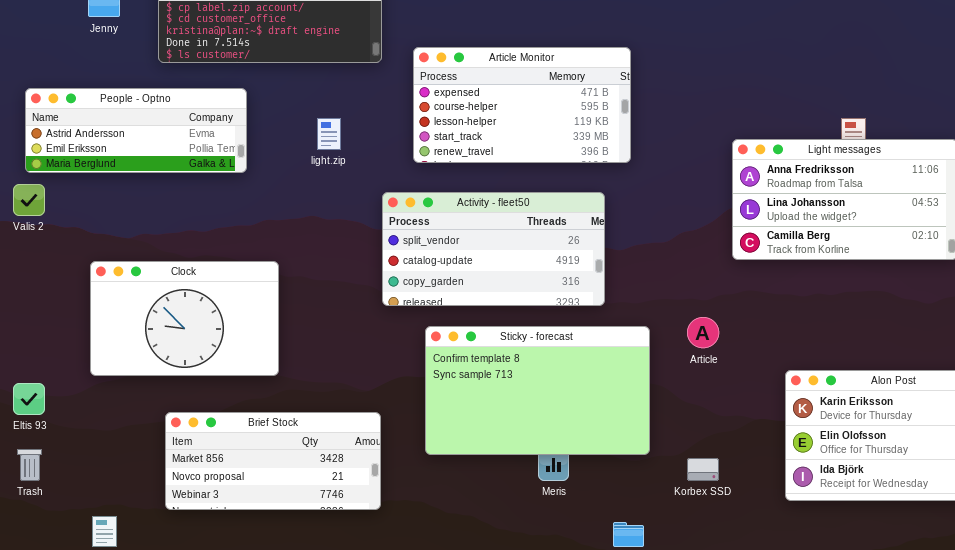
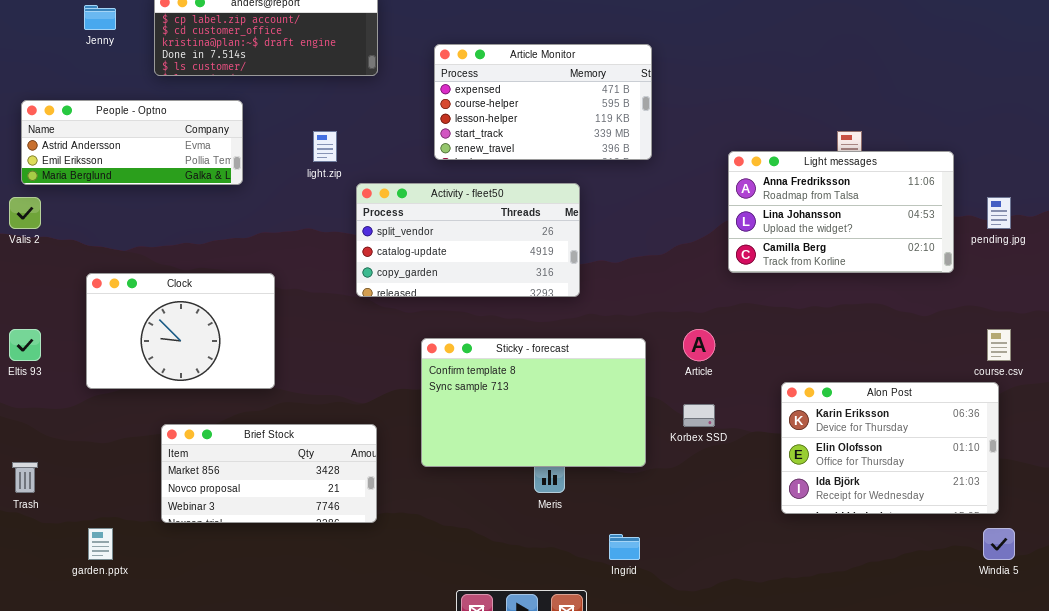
Article Monitor: [413,47,631,163] -> [434,44,652,160], moved
Activity - fleet50: [382,192,605,306] -> [356,183,580,297], moved
Eltis 93: [13,383,45,415] -> [9,329,41,361], moved
Korbex SSD: [687,458,719,481] -> [683,404,715,427], moved

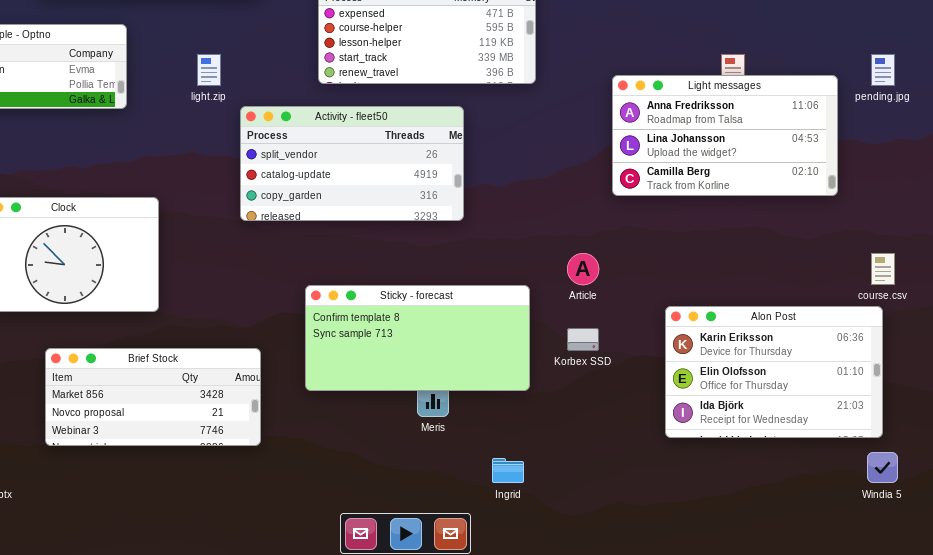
pending.jpg: [987,197,1011,229] -> [871,54,895,86], moved
Sticky - forecast: [421,338,646,467] -> [305,285,530,391], resized

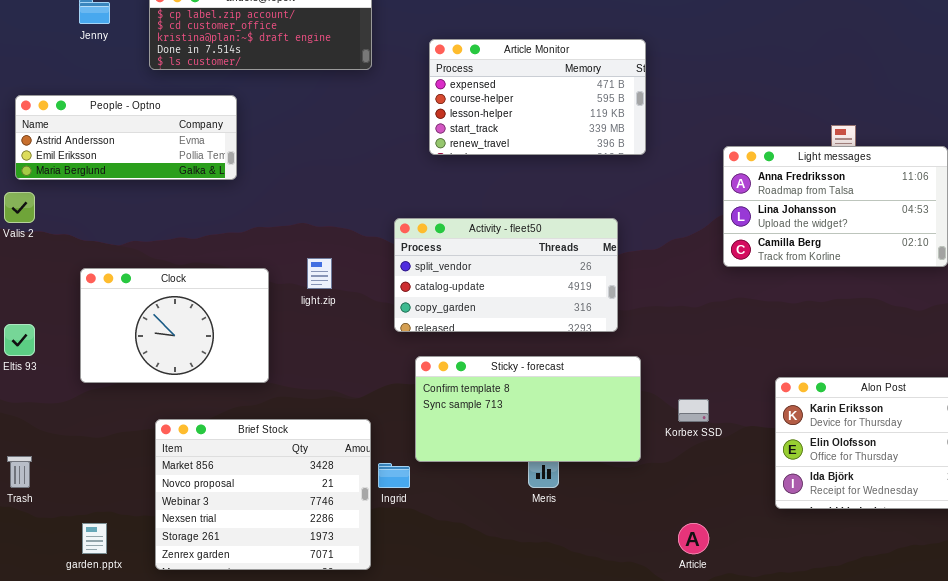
light.zip: [197,54,221,86] -> [307,258,332,289], moved
Activity - fleet50: [240,106,464,221] -> [394,218,618,332], moved
Article: [567,253,599,285] -> [678,523,709,554], moved
Brief Stock: [45,348,261,446] -> [155,419,371,570], resized
Ingrid: [492,458,524,483] -> [378,463,410,488], moved

